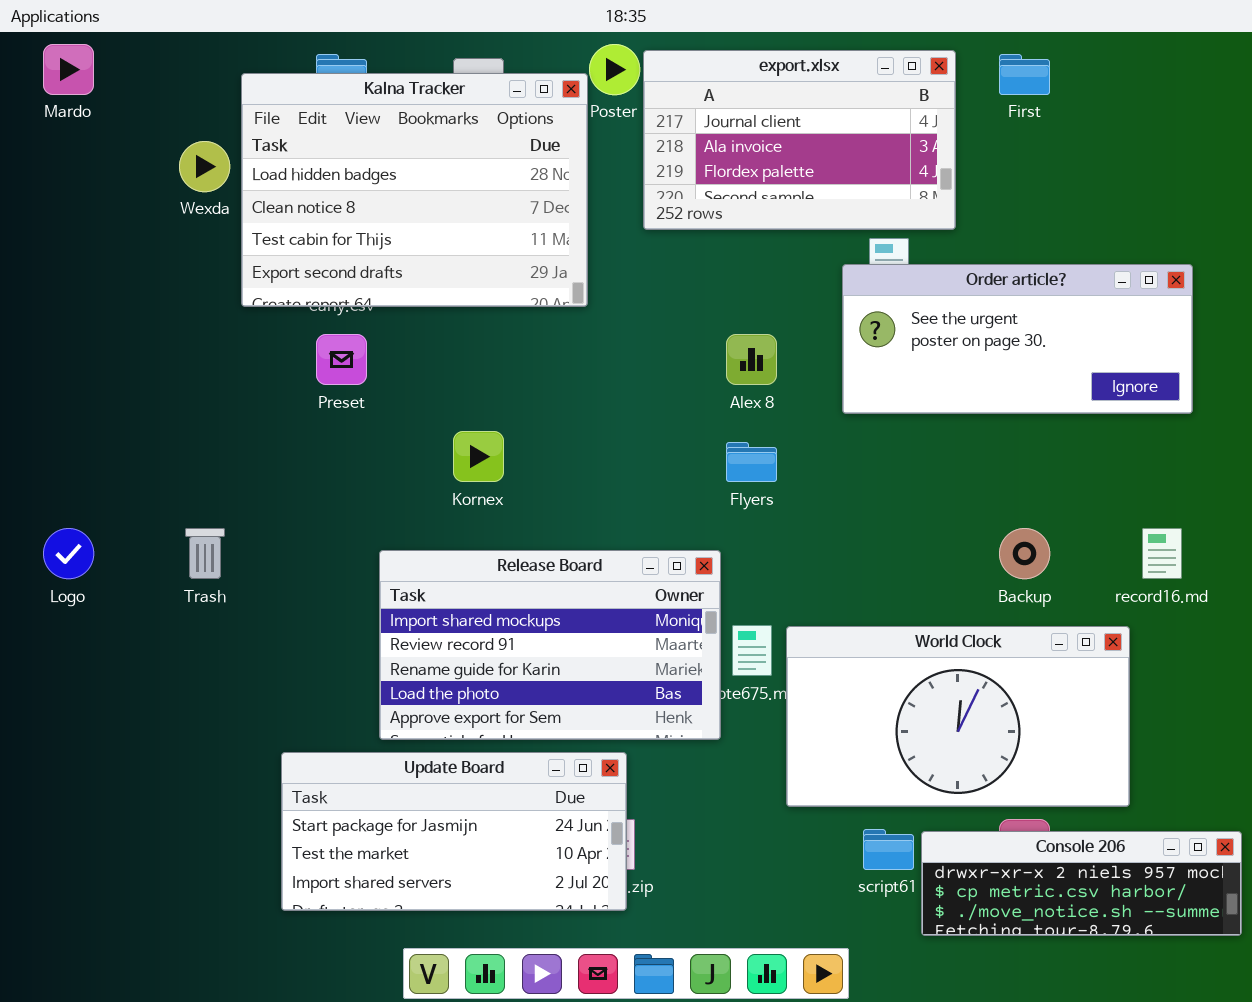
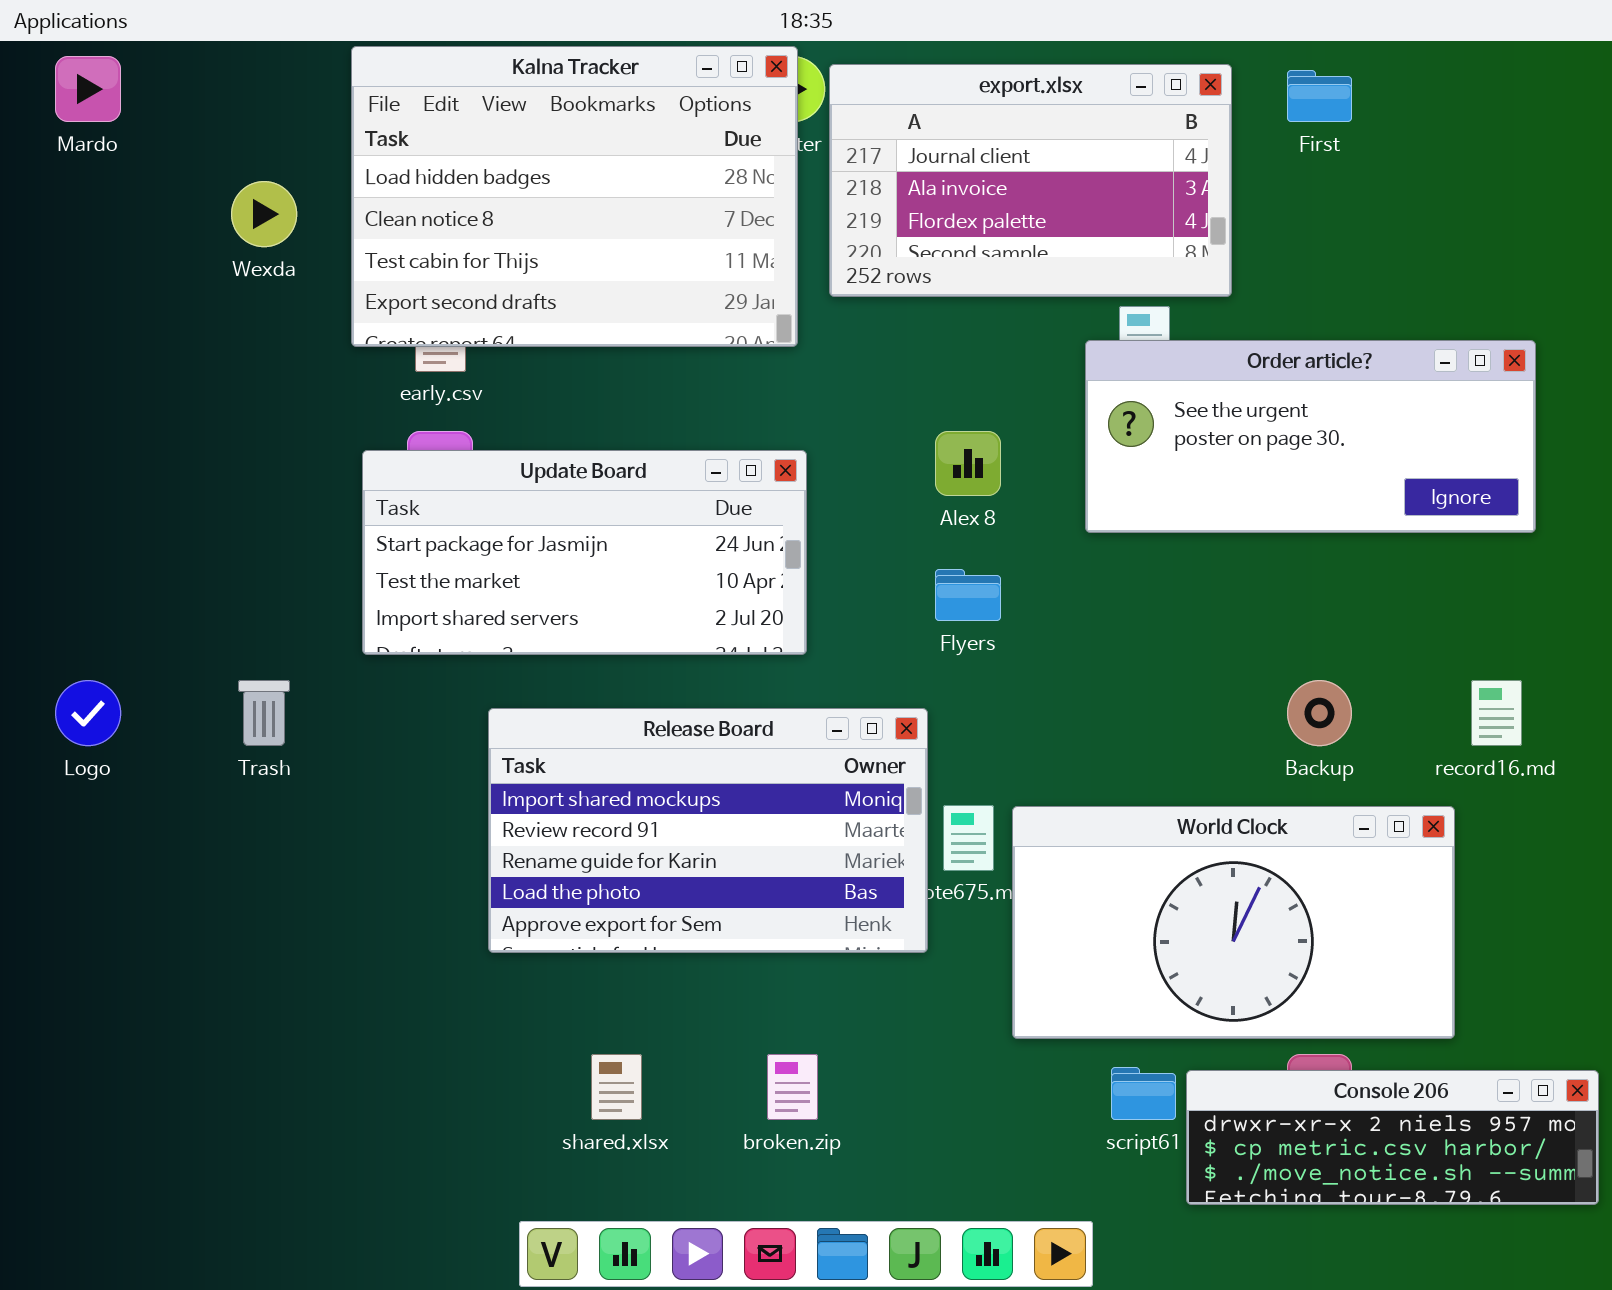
Kalna Tracker: [241,73,588,307] -> [351,46,798,347], moved
Update Board: [281,752,627,911] -> [362,450,807,655], moved

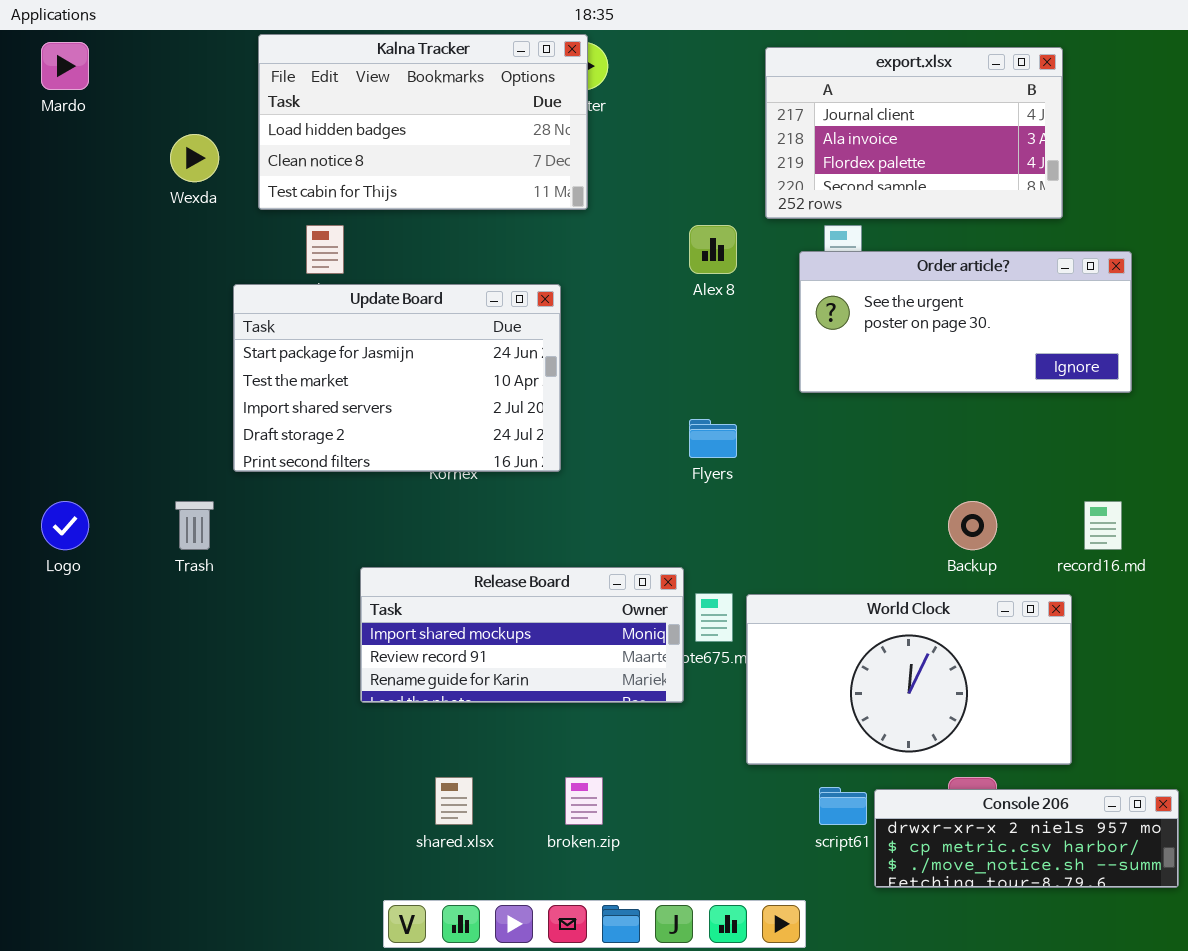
Kalna Tracker: [351,46,798,347] -> [258,34,588,210], resized
export.xlsx: [829,64,1232,297] -> [765,47,1063,219], moved
Alex 8: [935,431,1001,496] -> [689,225,737,274], moved
Update Board: [362,450,807,655] -> [233,284,561,472], moved, resized
Release Board: [488,708,928,953] -> [360,567,684,703], resized

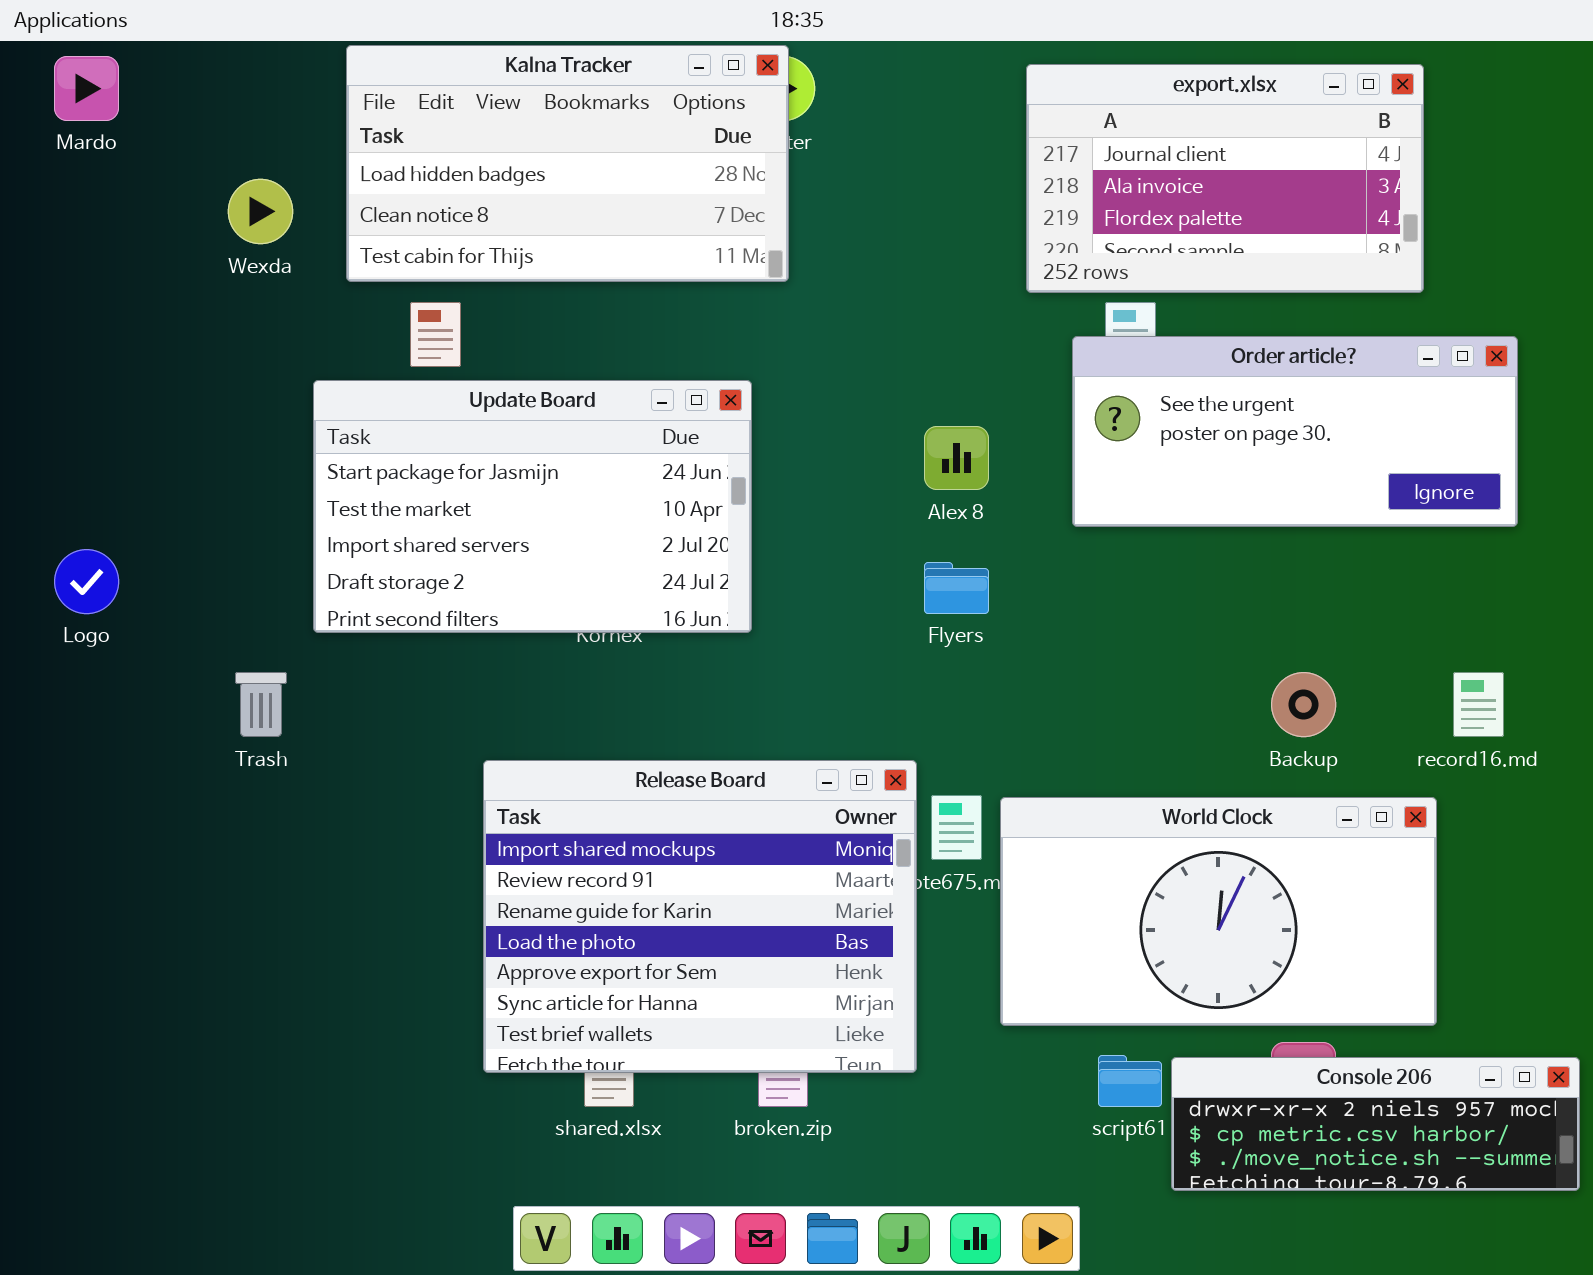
Alex 8: [689,225,737,274] -> [924,426,989,490], moved
Logo: [41,501,89,550] -> [54,549,119,614], moved
Release Board: [360,567,684,703] -> [483,760,917,1073], resized

